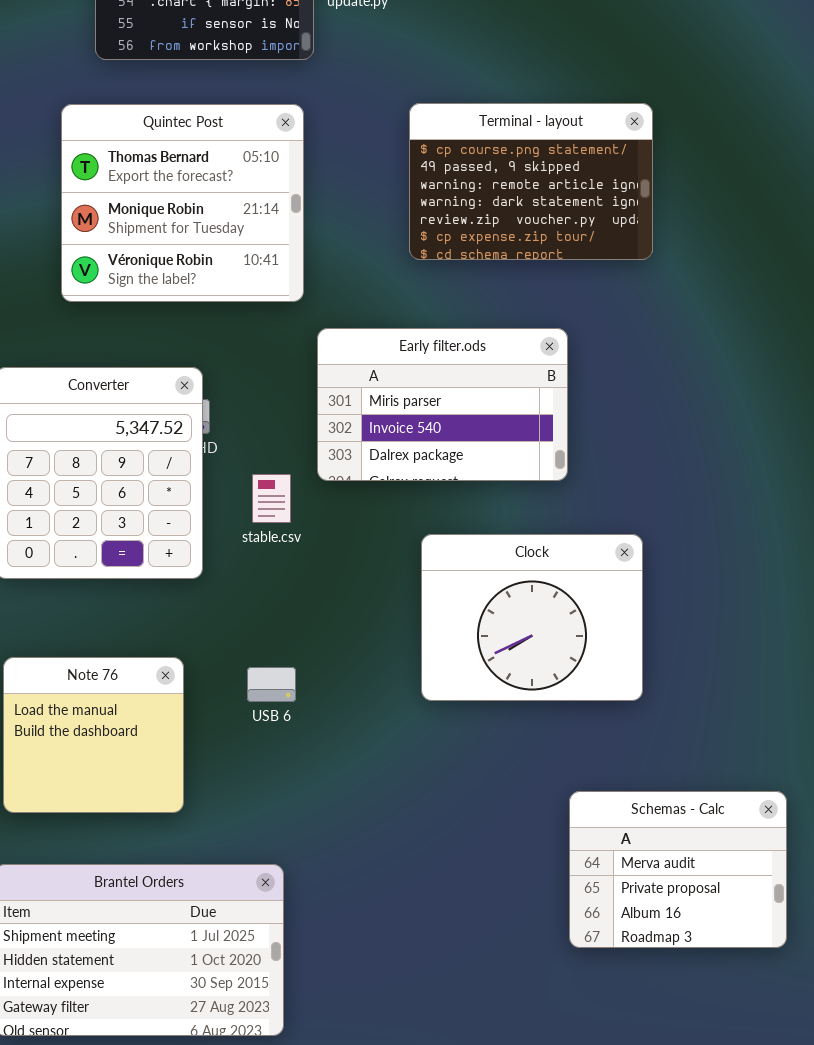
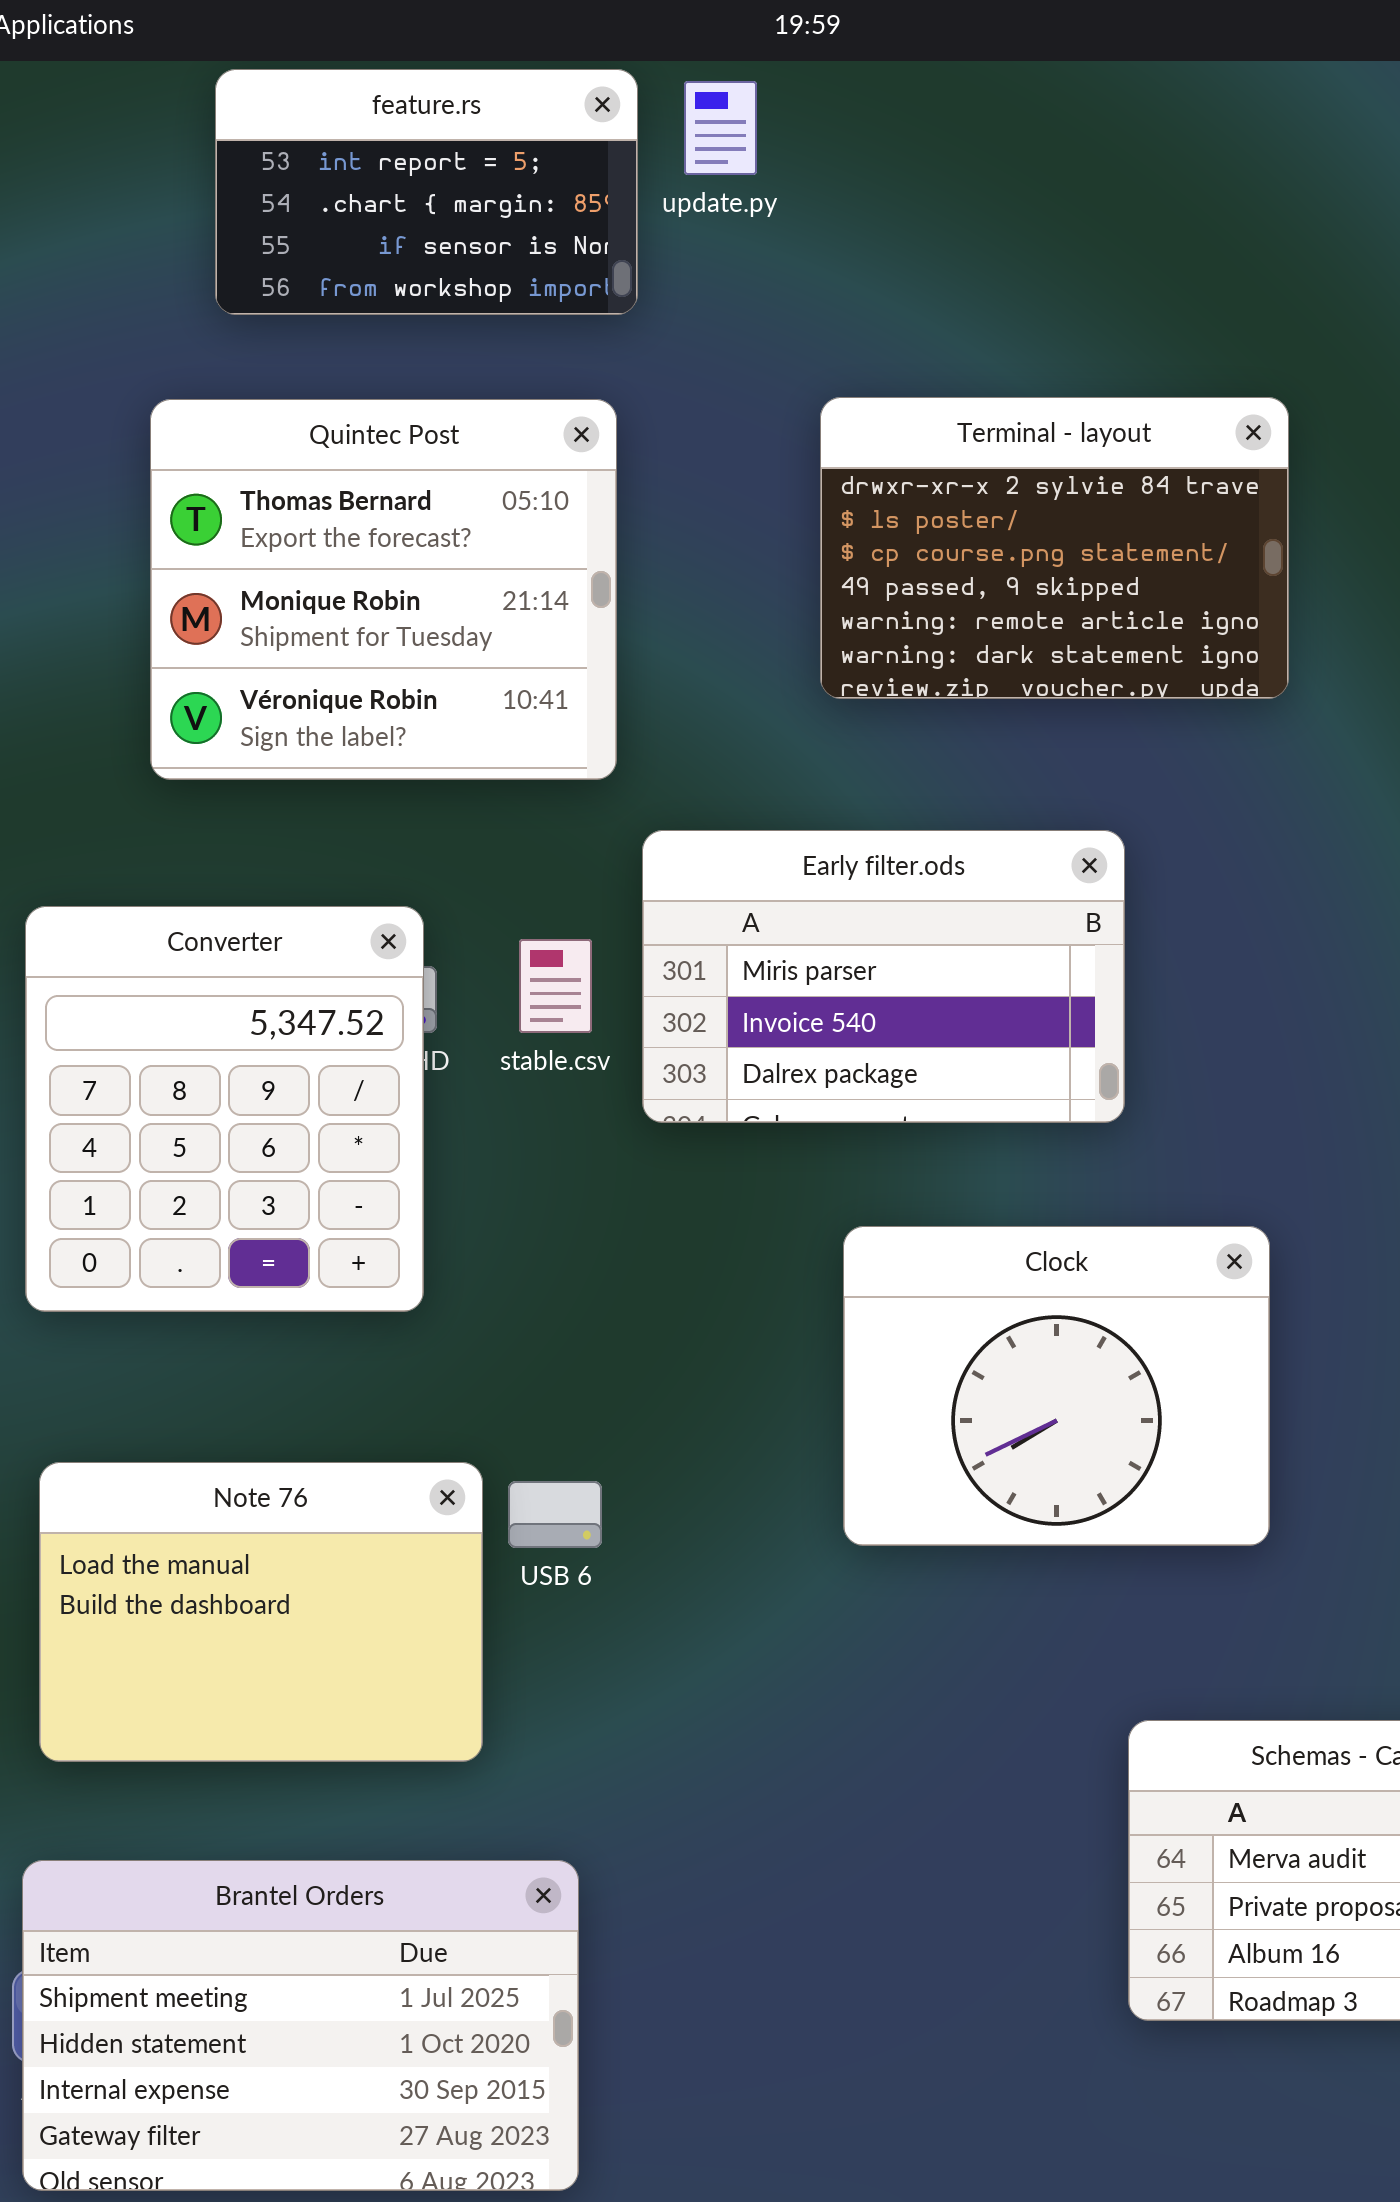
Terminal - layout: [409,103,653,260] -> [820,397,1289,699], scrolled up 2 rows
stable.csv: [252,474,291,523] -> [519,939,592,1033], moved
Note 76: [3,657,184,813] -> [39,1462,483,1762], resized

